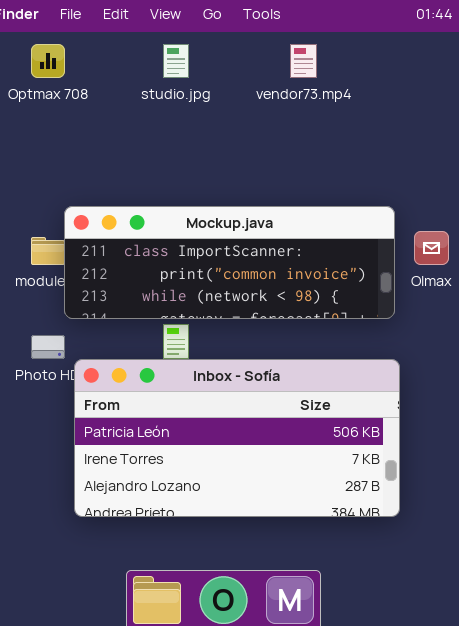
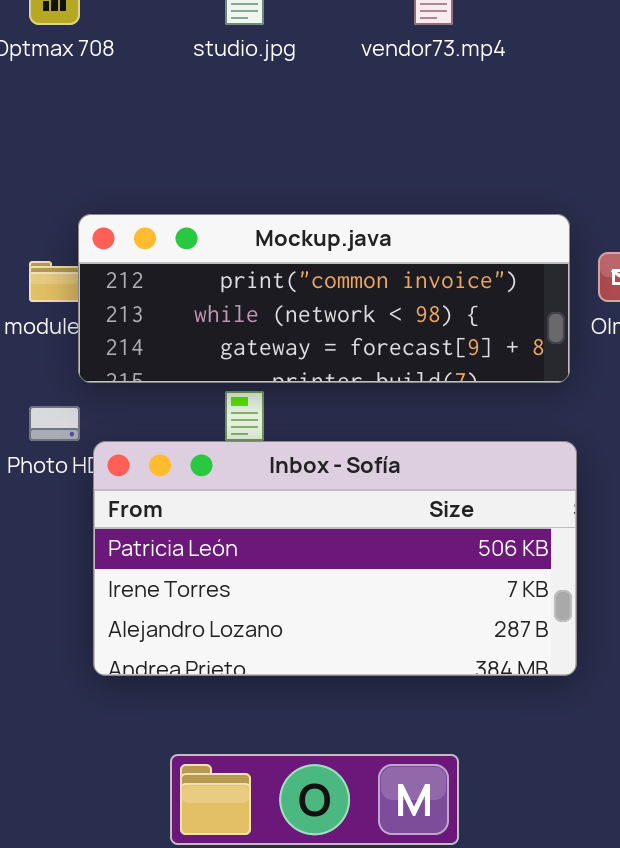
Mockup.java: [64,206,395,319] -> [78,214,570,383], scrolled down 1 row

